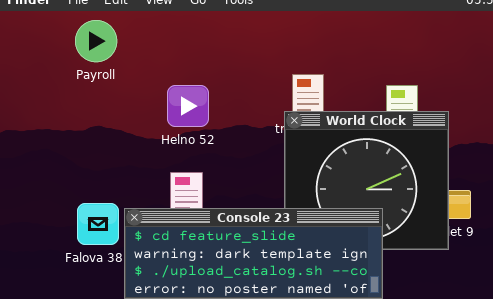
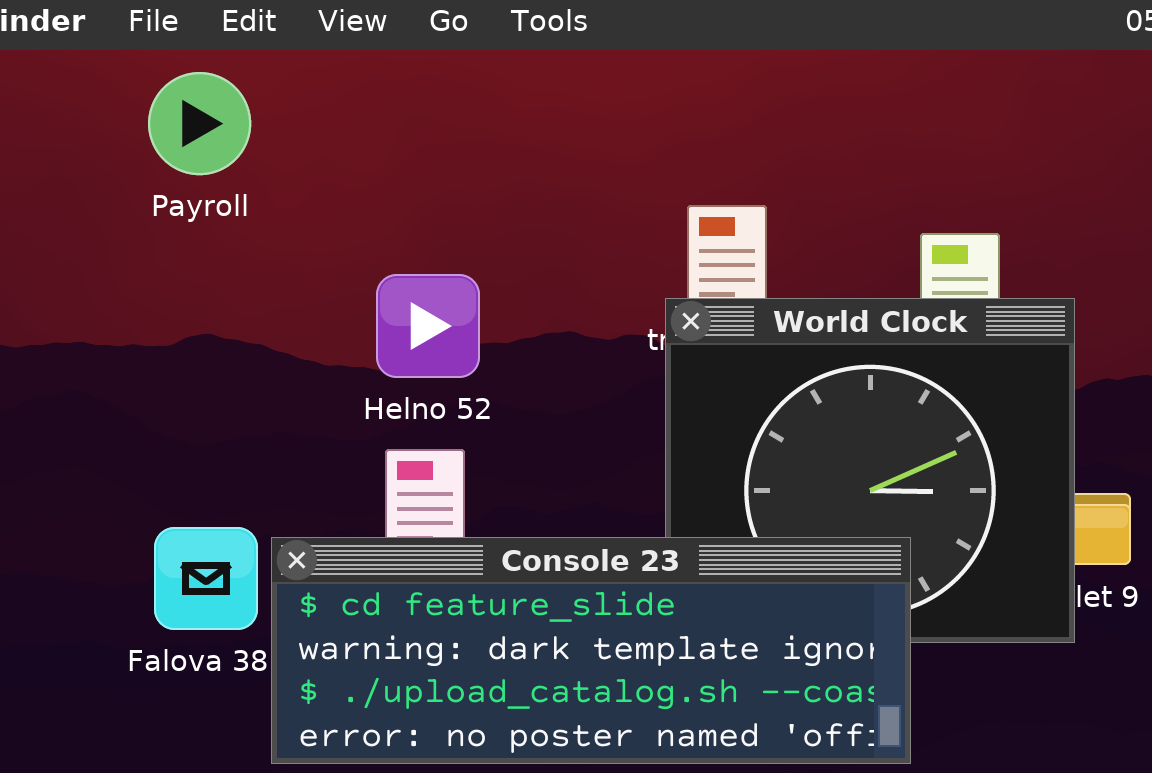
Helno 52: [167,85,209,127] -> [376,274,480,378], moved

